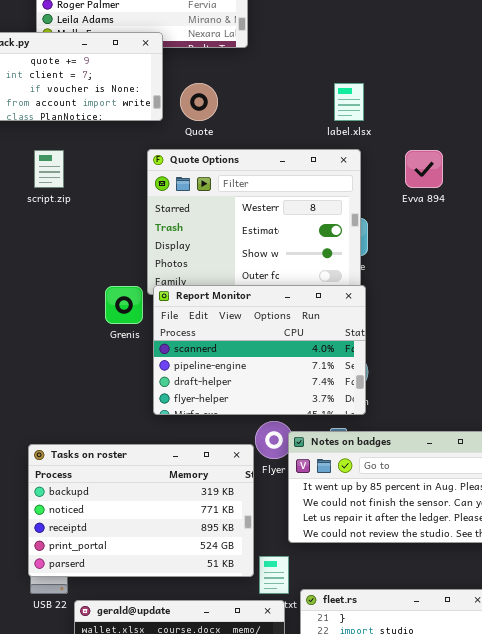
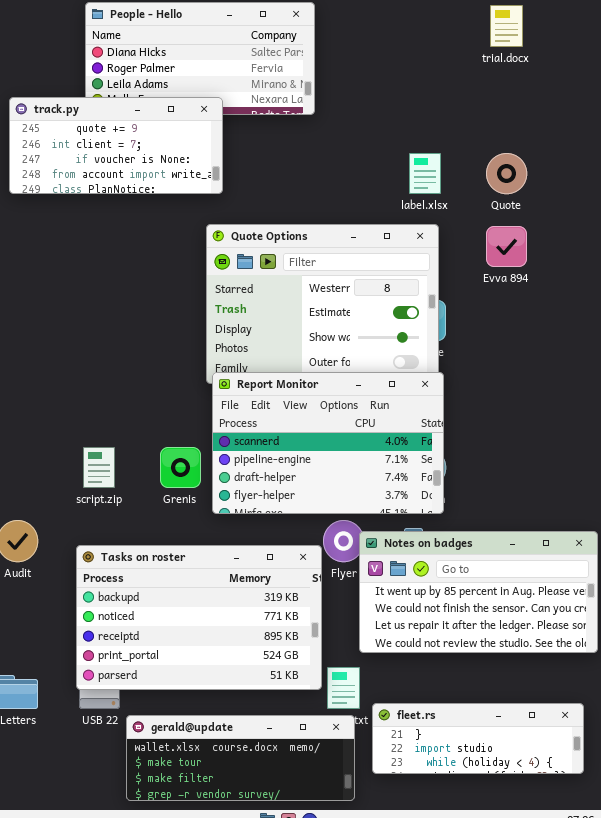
Quote: [180,83,218,121] -> [486,153,527,194], moved
script.zip: [34,150,64,188] -> [83,447,115,488], moved
Grenis: [105,286,143,324] -> [160,447,201,488], moved

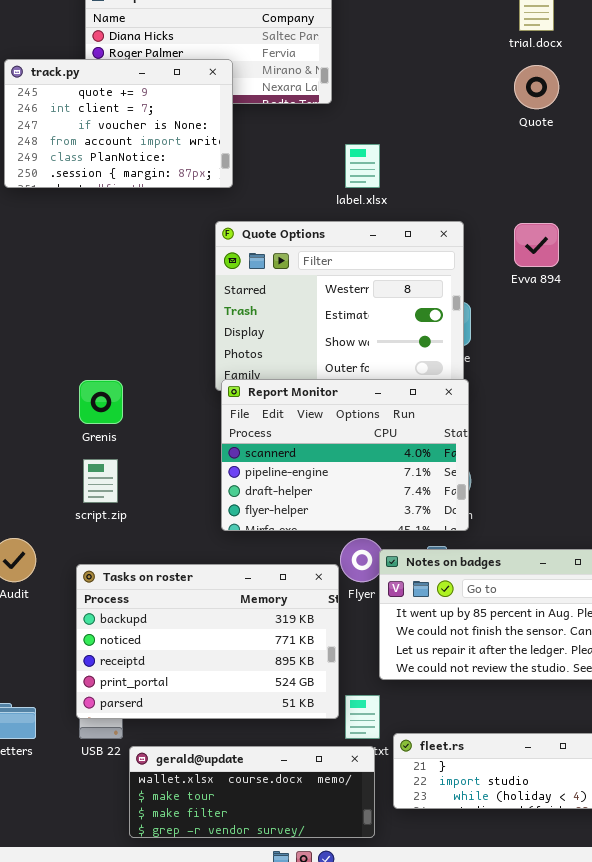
track.py: [9,97,223,194] -> [4,59,233,188], resized
label.xlsx: [409,153,441,194] -> [345,144,380,188], moved
Quote: [486,153,527,194] -> [514,65,559,109], moved
Grenis: [160,447,201,488] -> [79,380,123,424], moved

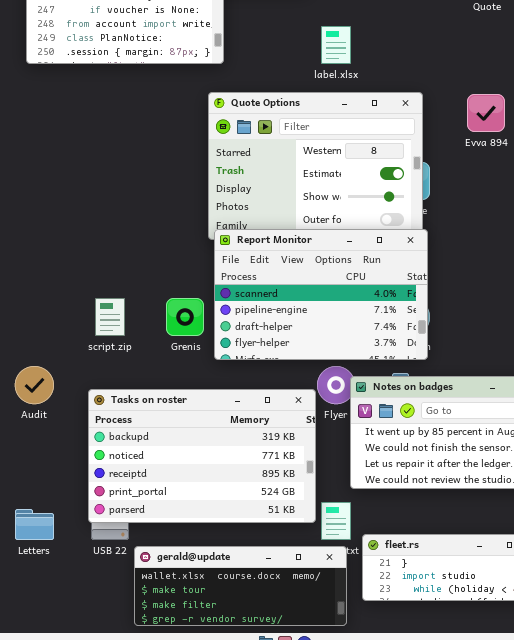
Grenis: [79,380,123,424] -> [166,298,204,336], moved

